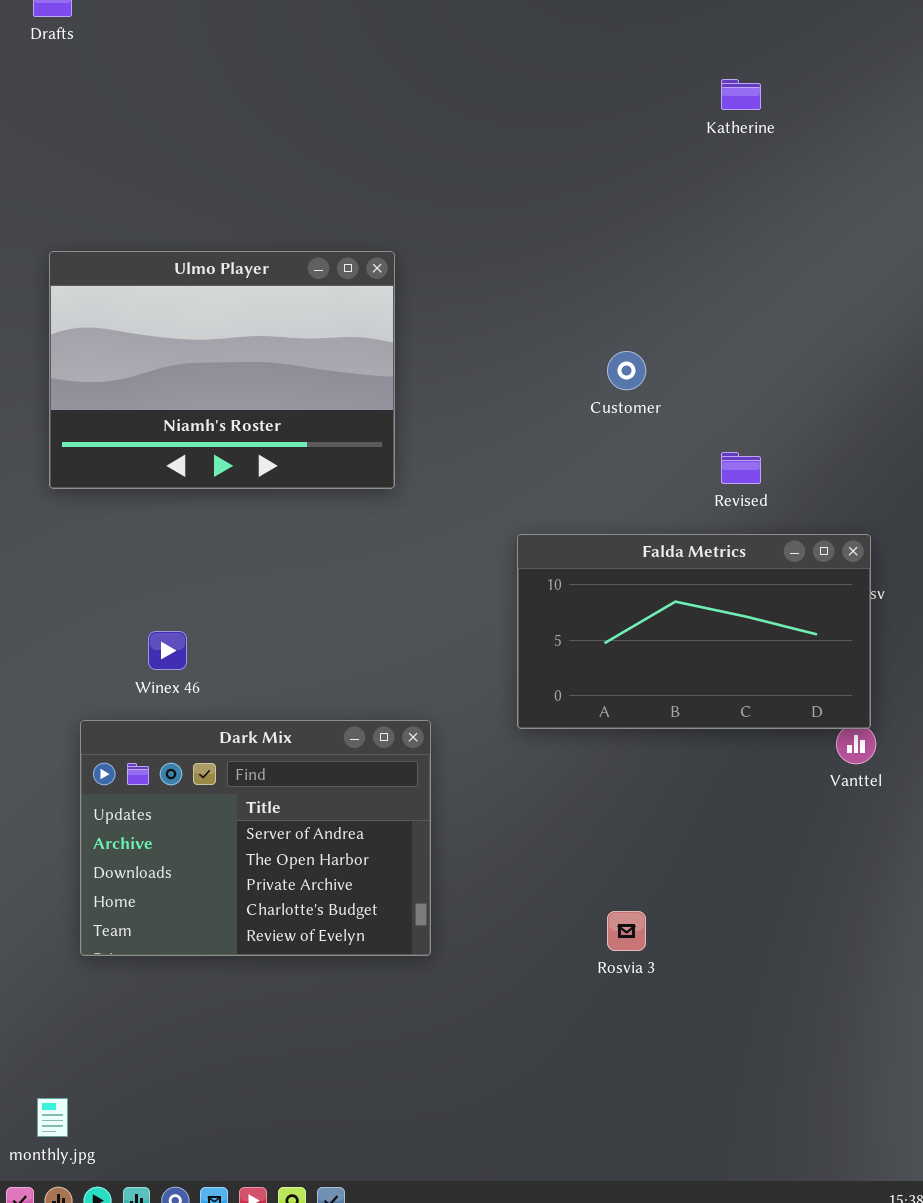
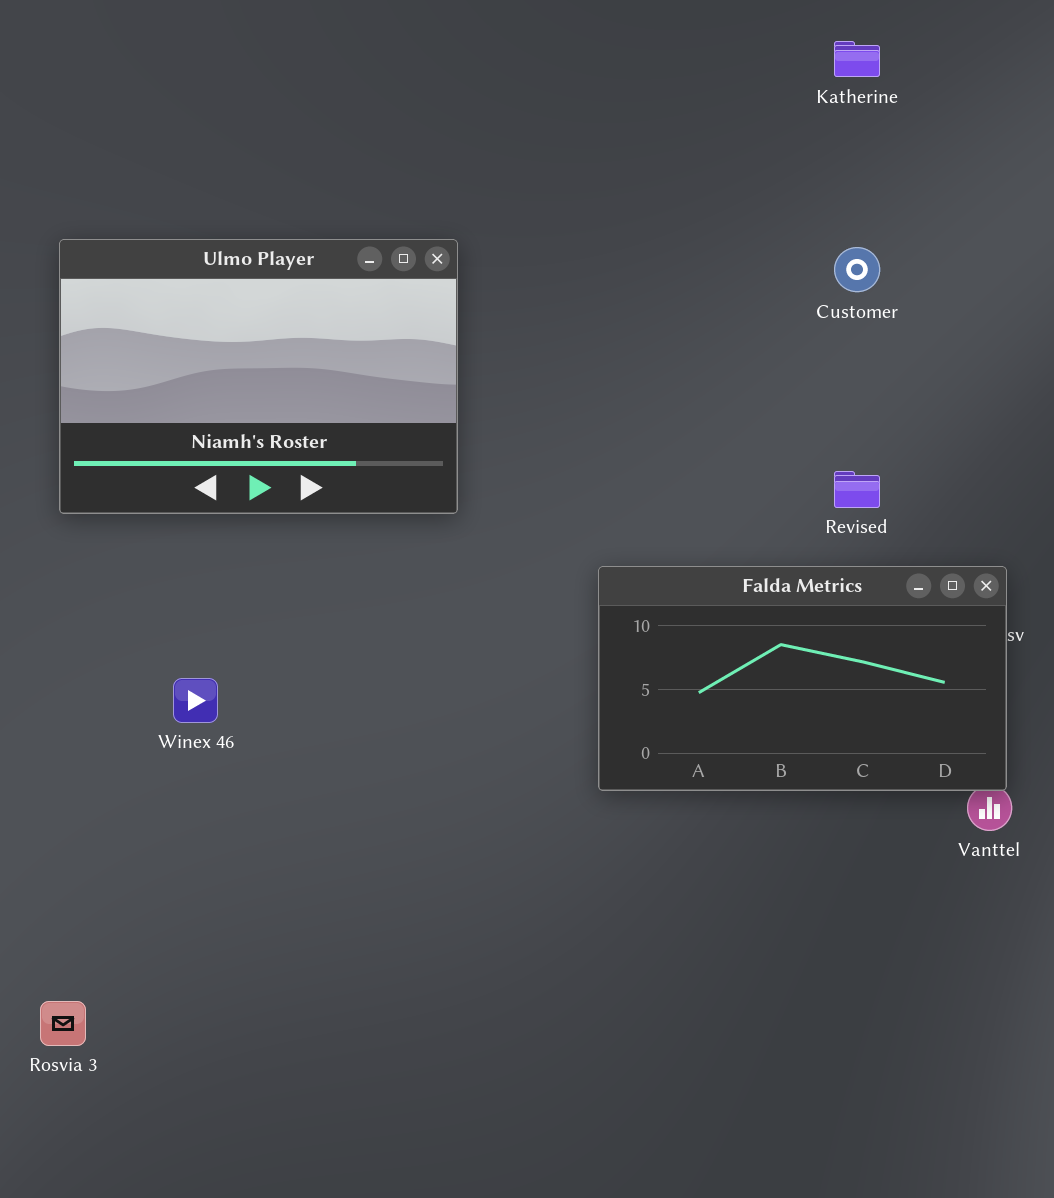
Customer: [607,351,646,390] -> [834,247,880,292], moved
Dark Mix: [80,720,431,956] -> none, closed
Rosvia 3: [607,911,646,951] -> [40,1001,86,1046], moved

